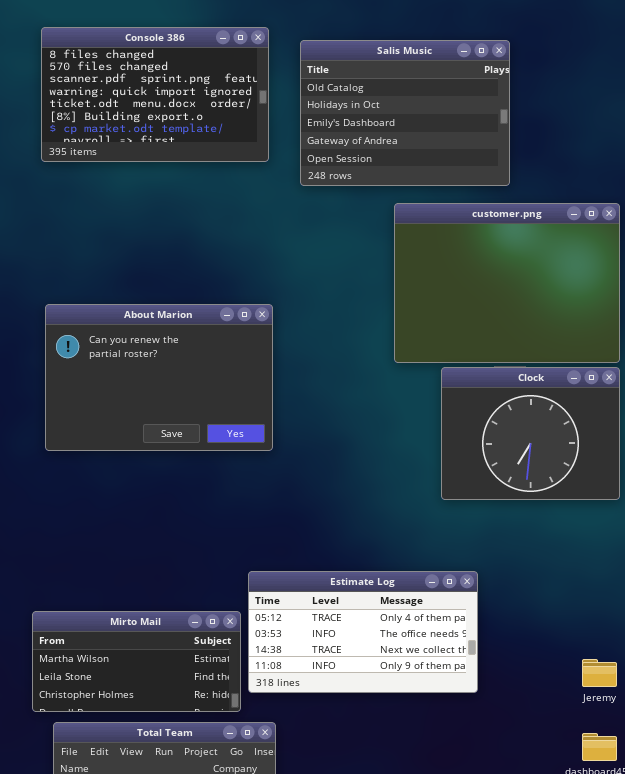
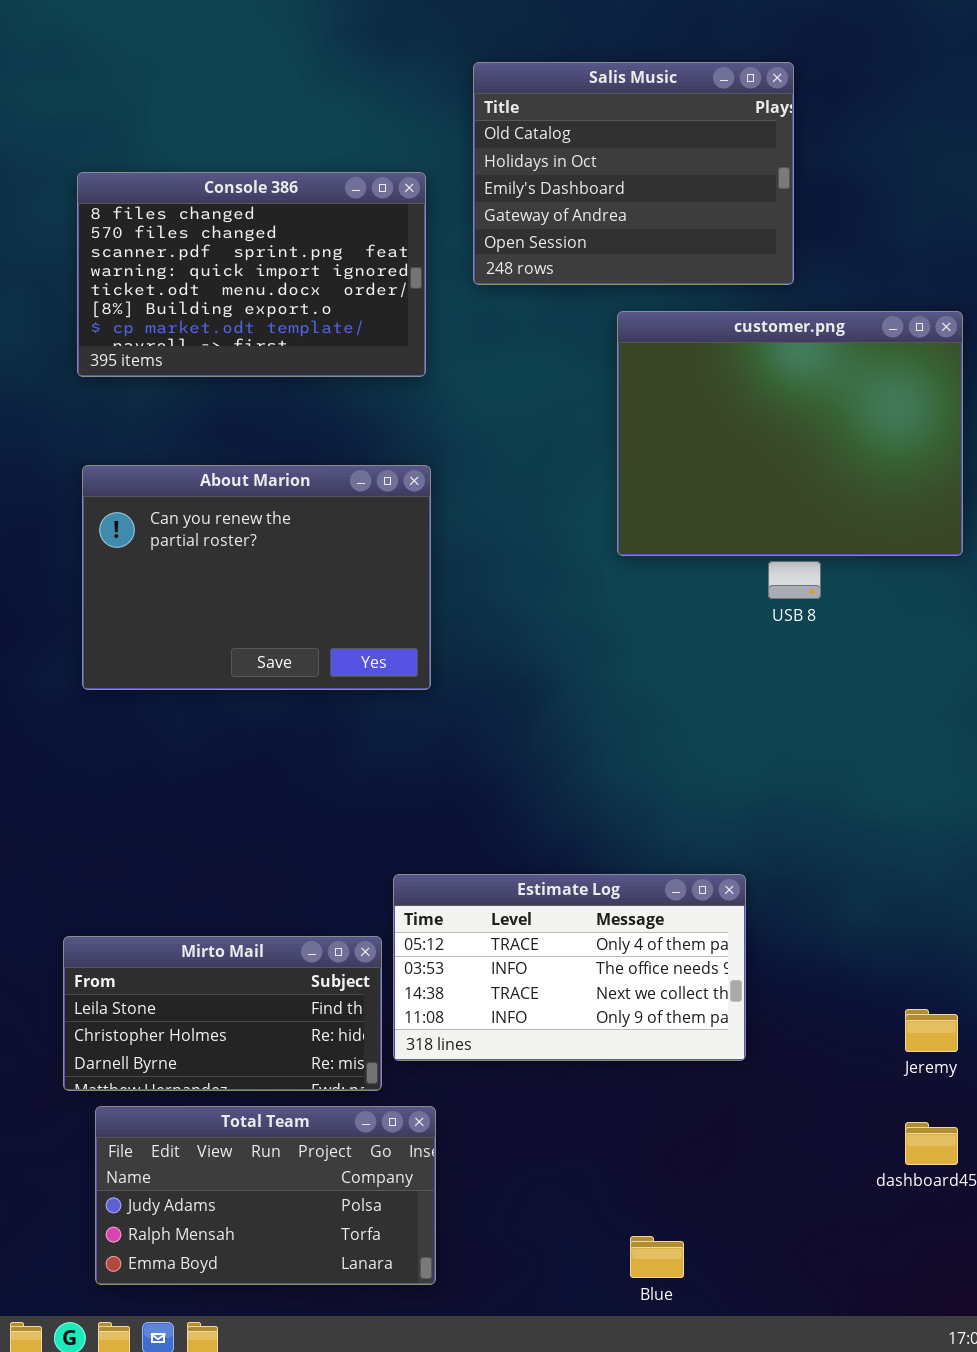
Console 386: [41,27,269,162] -> [77,172,426,377], moved
Clock: [441,367,620,500] -> none, closed
Mirto Mail: [32,611,241,712] -> [63,936,382,1091], scrolled down 1 row

